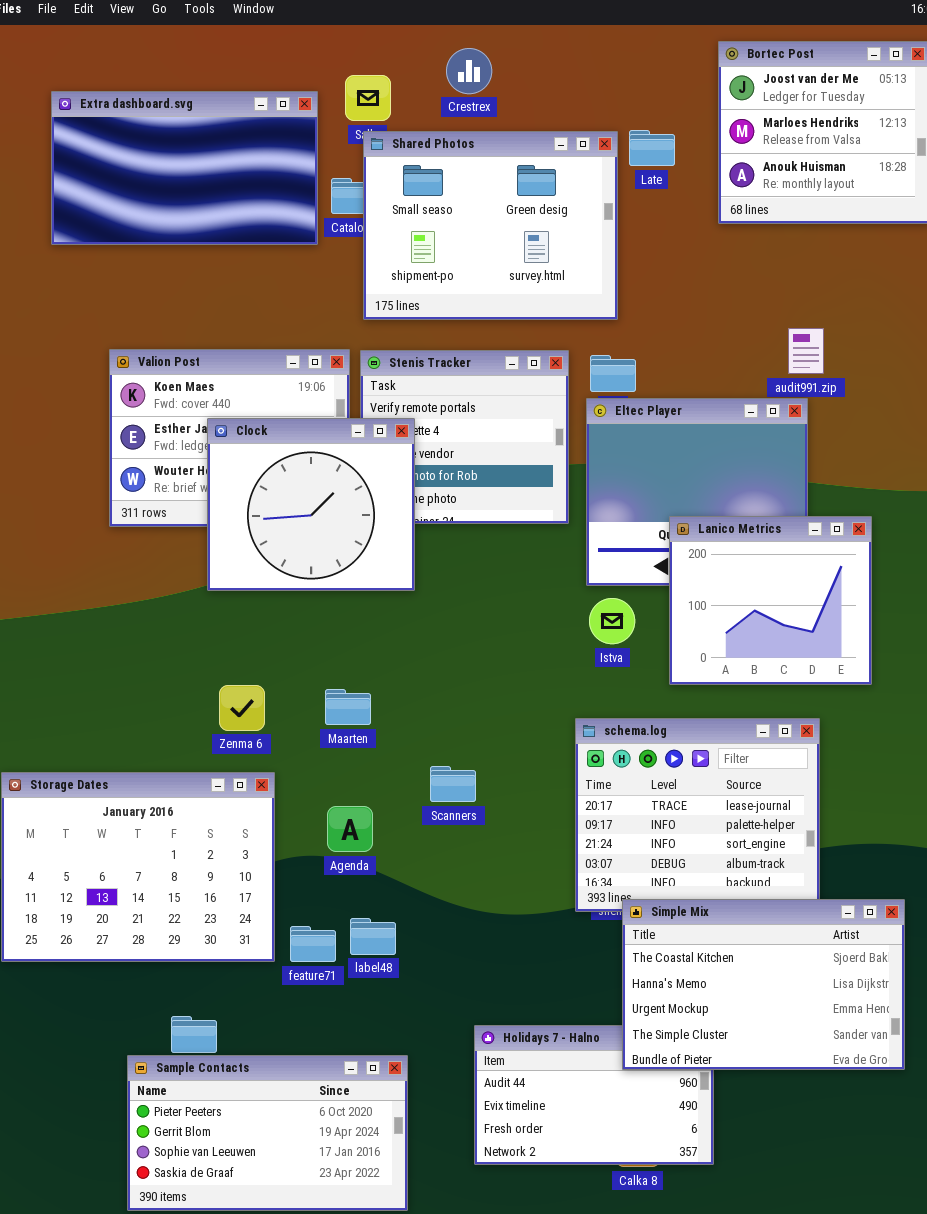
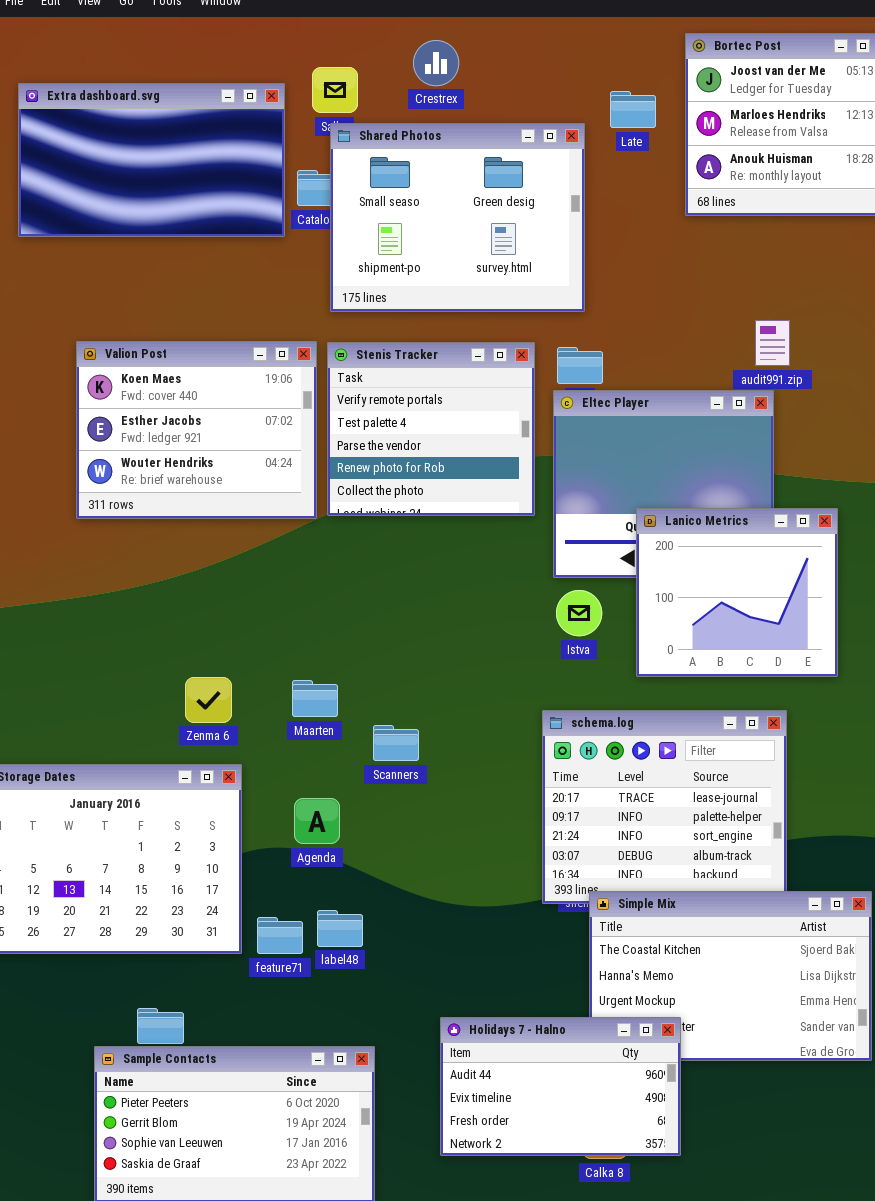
Late: [629,130,675,166] -> [610,91,656,128], moved
Clock: [207,418,415,591] -> none, closed
Scanners: [430,766,476,802] -> [373,725,419,761], moved
Holidays 7 - Halno: [474,1025,714,1165] -> [440,1017,681,1156], raised

